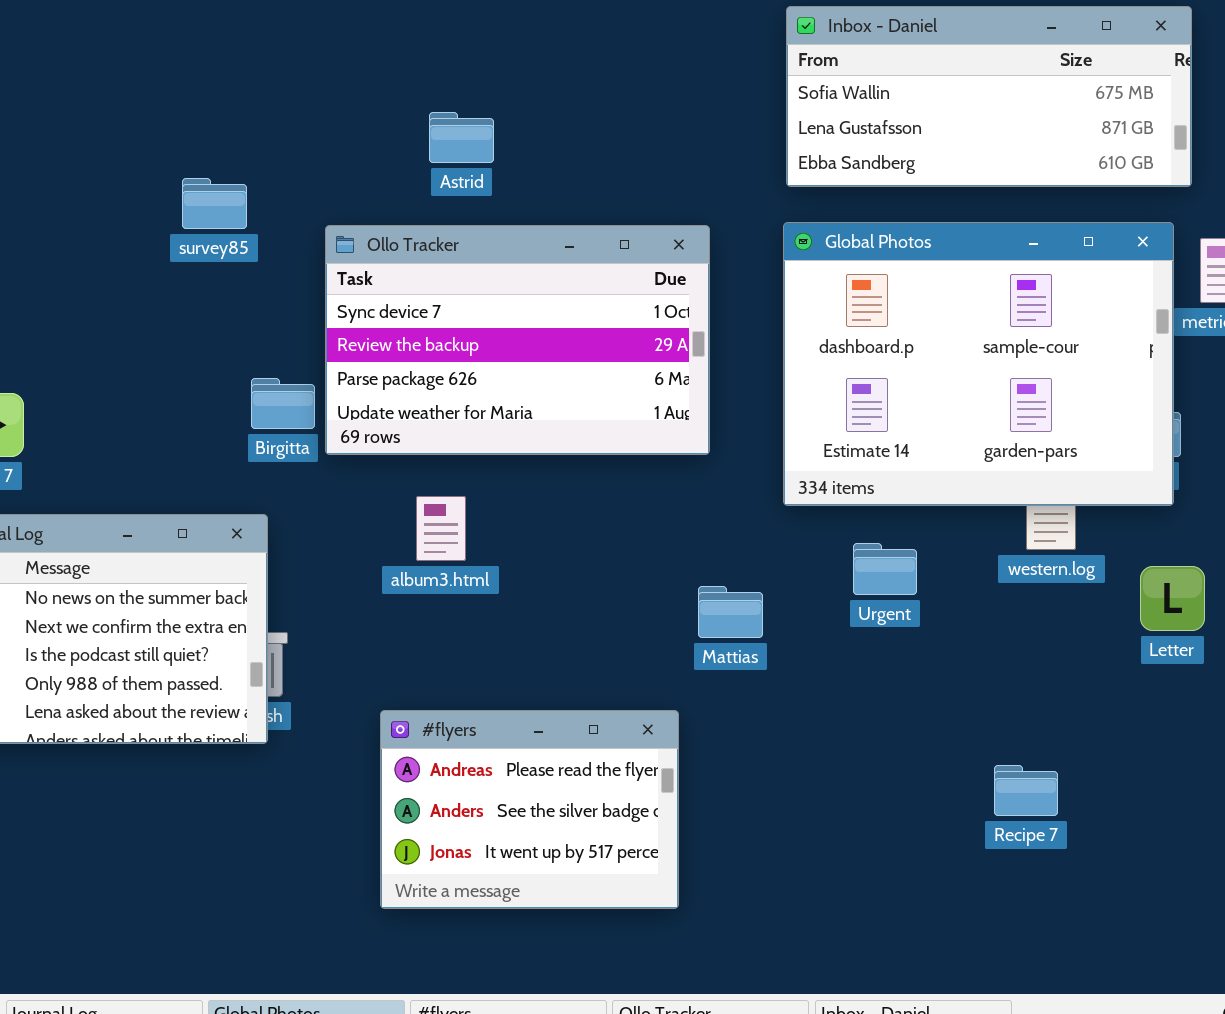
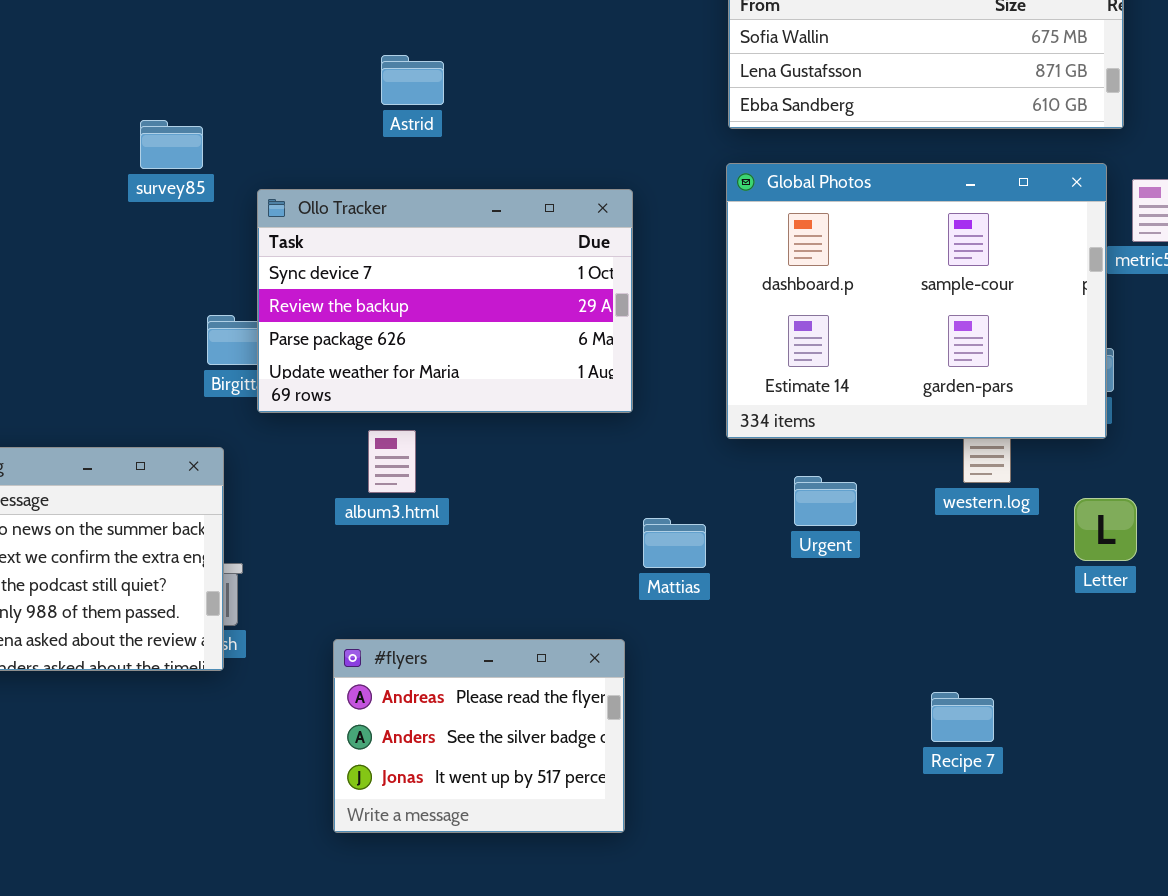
Ollo Tracker: [325,225,710,455] -> [257,189,633,413], moved

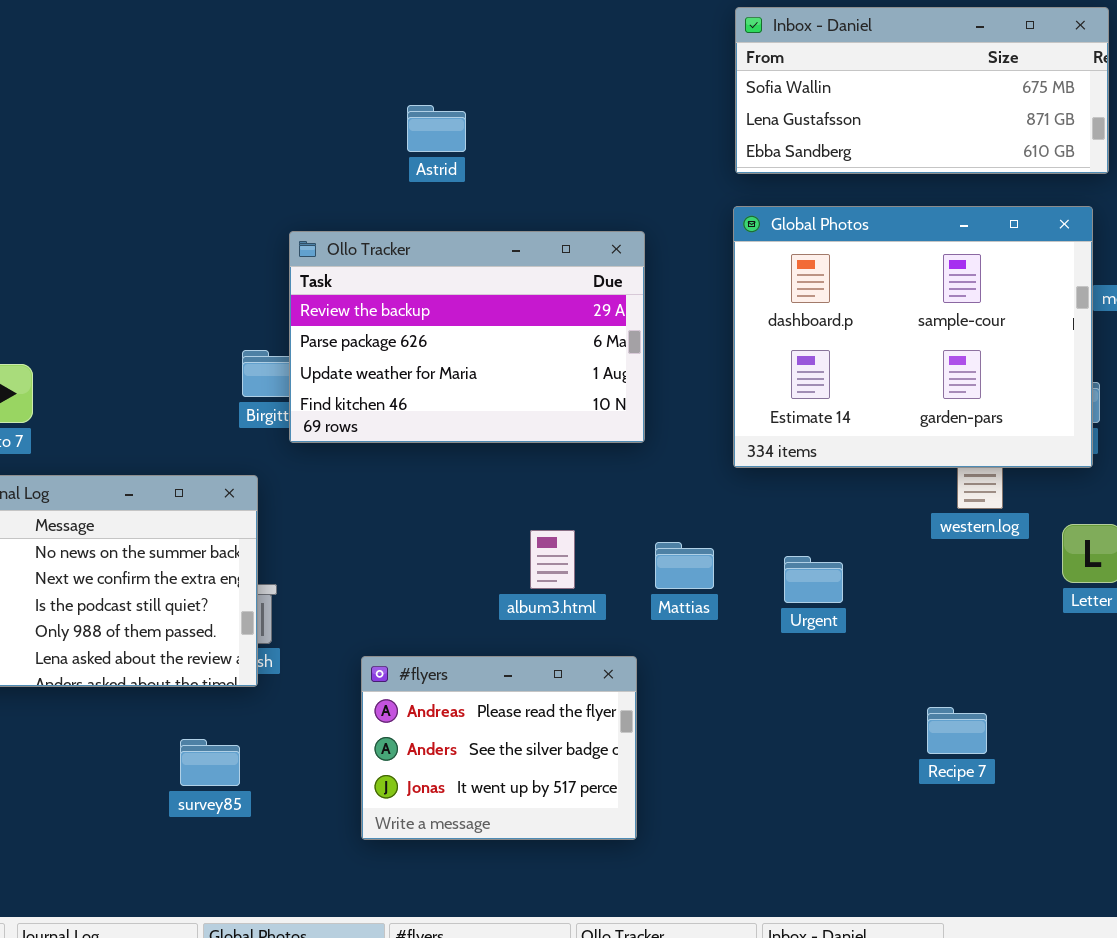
survey85: [140,120,203,169] -> [180,739,240,786], moved
Ollo Tracker: [257,189,633,413] -> [289,231,645,443], scrolled down 1 row
album3.html: [368,430,416,493] -> [530,530,575,589], moved
Urgent: [794,476,857,526] -> [784,556,843,603], moved

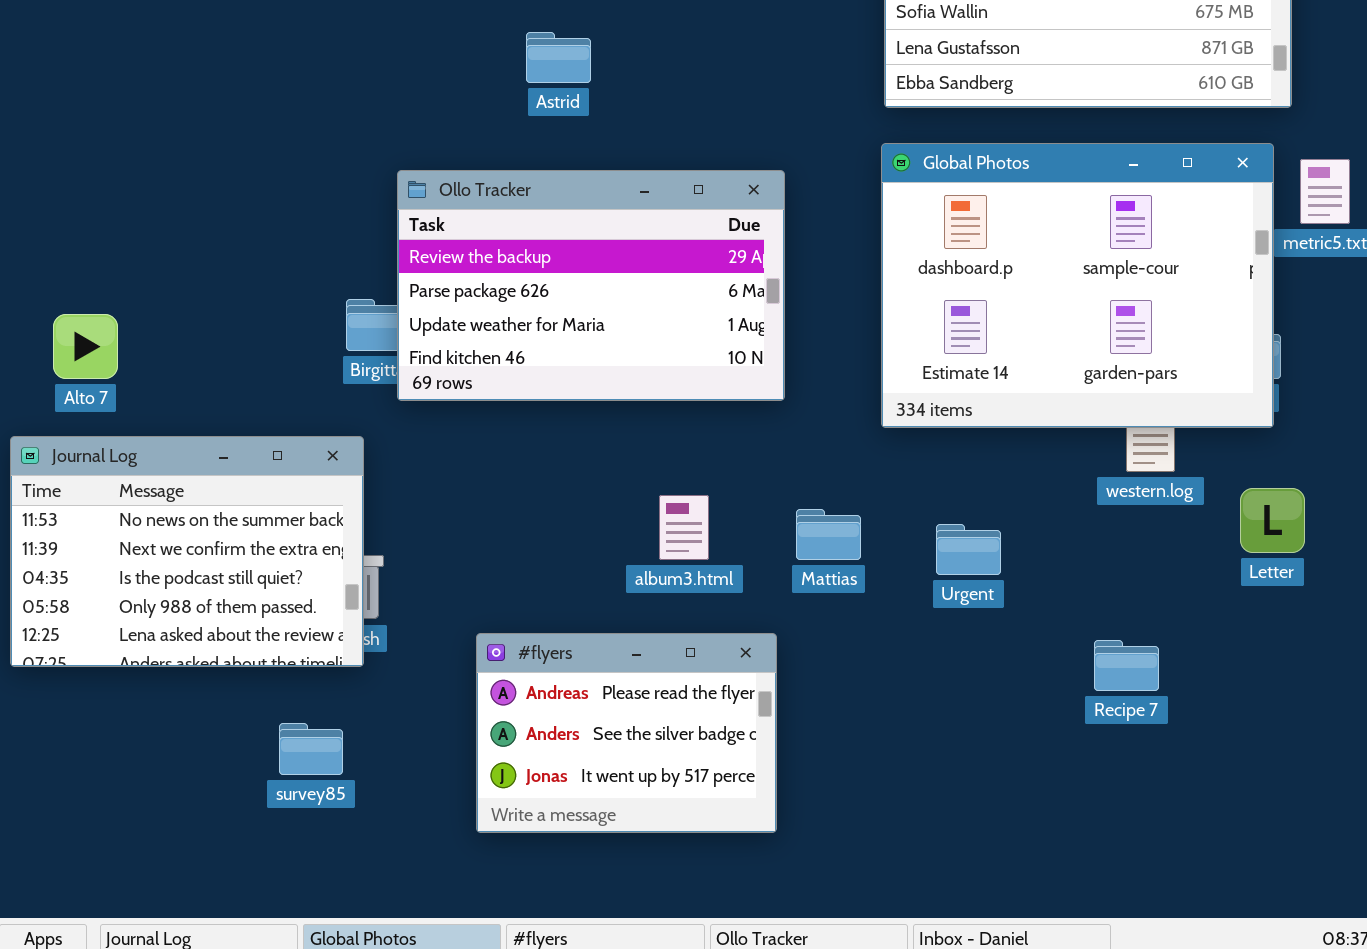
Recipe 7: [927,707,987,754] -> [1094,640,1159,691], moved

